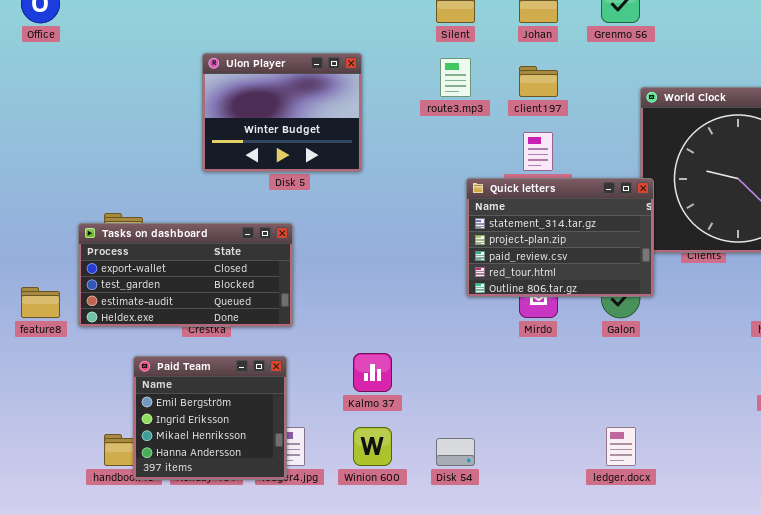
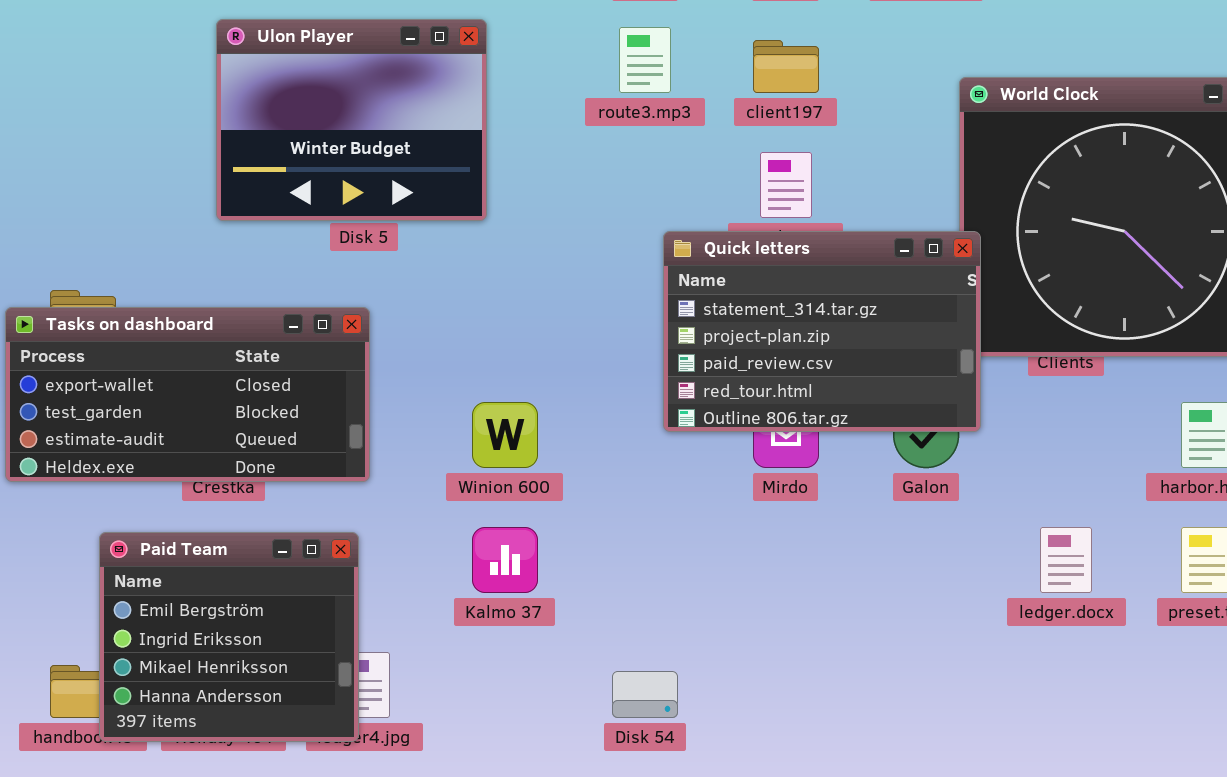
Winion 600: [353,427,392,466] -> [472,402,538,468], moved
ledger.docx: [606,427,636,466] -> [1040,527,1092,593], moved

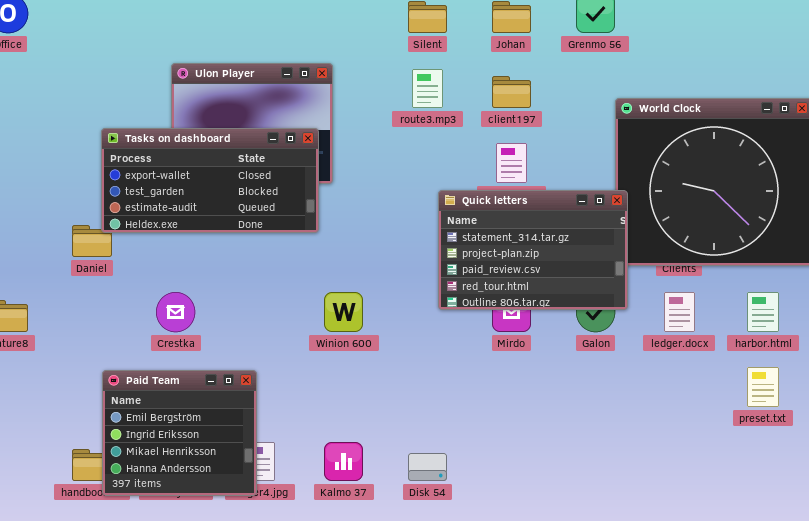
Tasks on dashboard: [5,307,370,482] -> [101,128,319,233], moved
Kalmo 37: [472,527,538,593] -> [324,442,363,481], moved
ledger.docx: [1040,527,1092,593] -> [664,292,695,332], moved

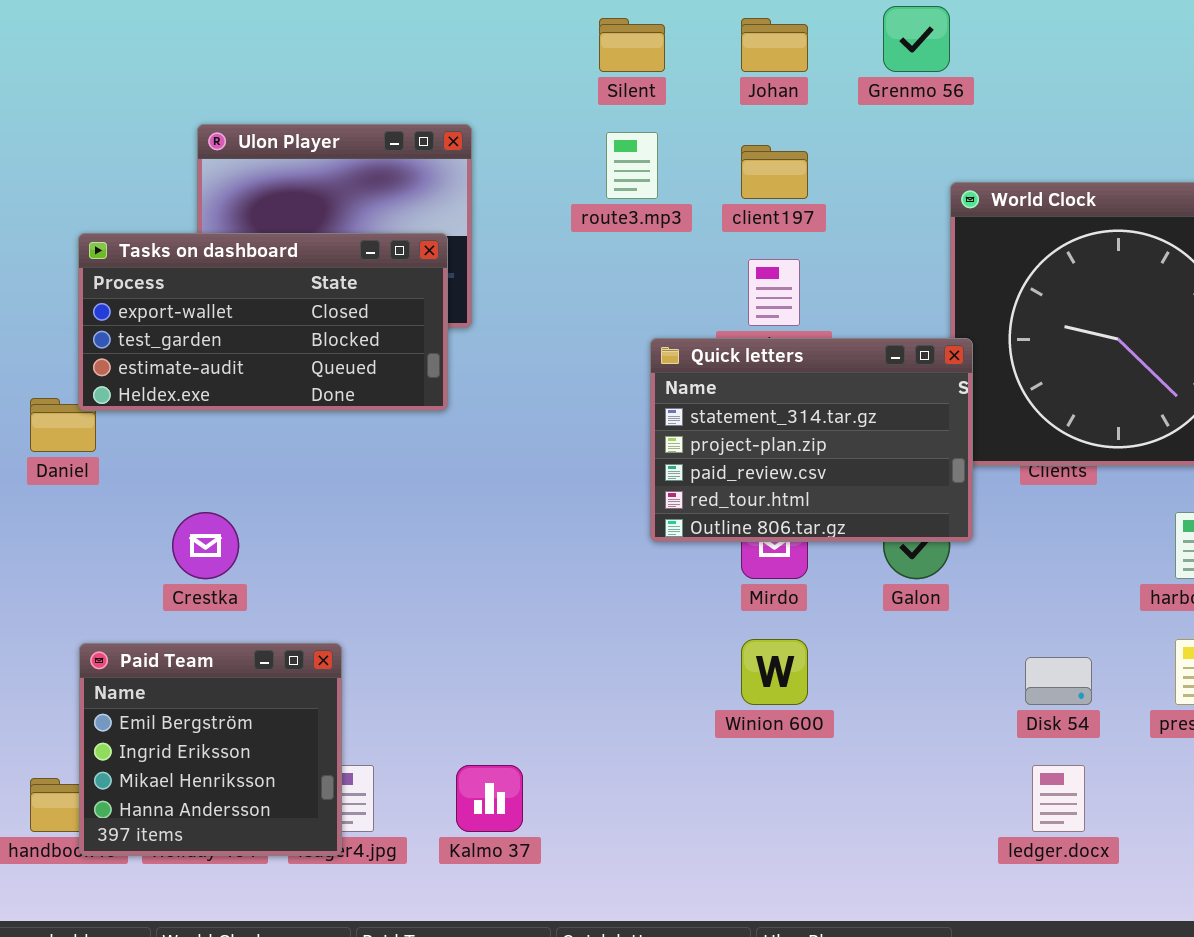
Winion 600: [324,292,363,332] -> [741,639,808,705], moved
ledger.docx: [664,292,695,332] -> [1032,765,1085,832], moved
Disk 54: [408,453,447,481] -> [1025,657,1092,705], moved

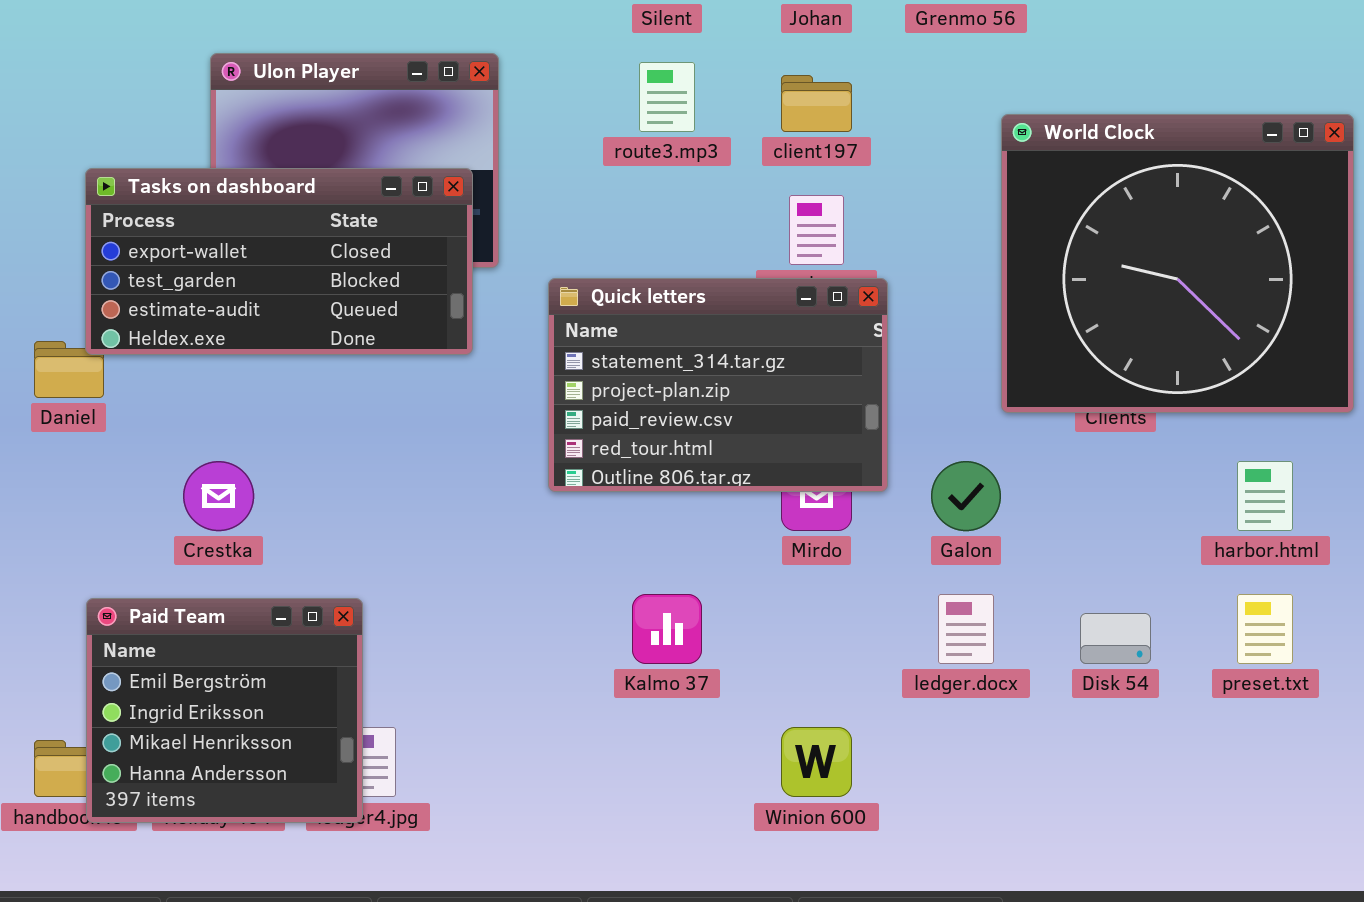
Quick letters: [650,338,973,542] -> [548,278,888,492], moved
Winion 600: [741,639,808,705] -> [781,727,852,797], moved
Kalmo 37: [456,765,523,832] -> [632,594,702,664], moved
ledger.docx: [1032,765,1085,832] -> [938,594,994,664], moved

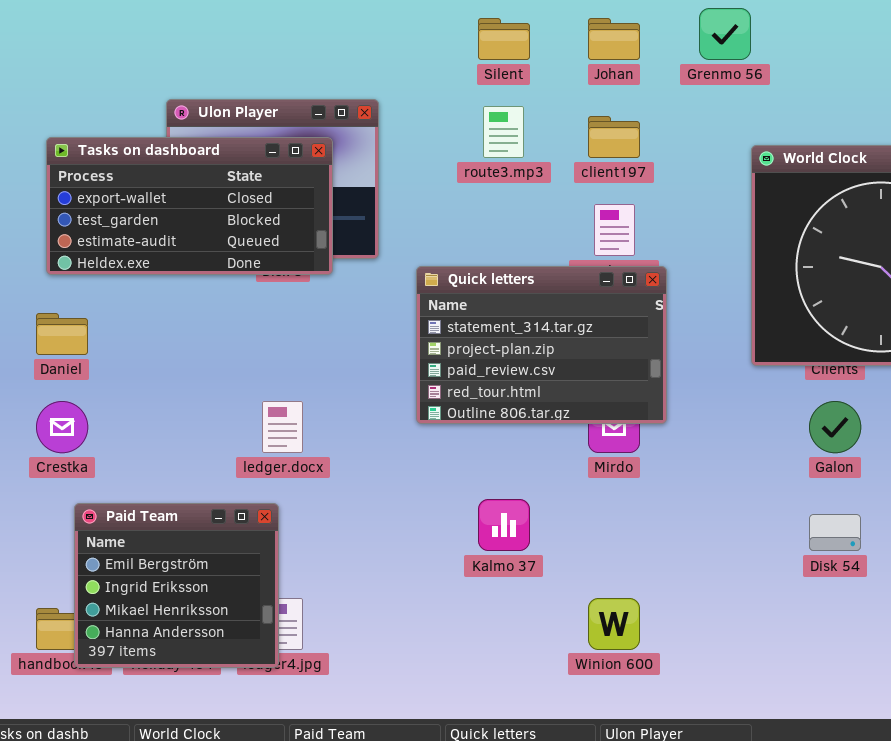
Tasks on dashboard: [85,168,473,355] -> [46,137,333,275], moved
Crestka: [183,461,254,531] -> [36,401,88,453], moved
Galon: [931,461,1001,531] -> [809,401,861,453], moved
ledger.docx: [938,594,994,664] -> [262,401,303,453], moved

